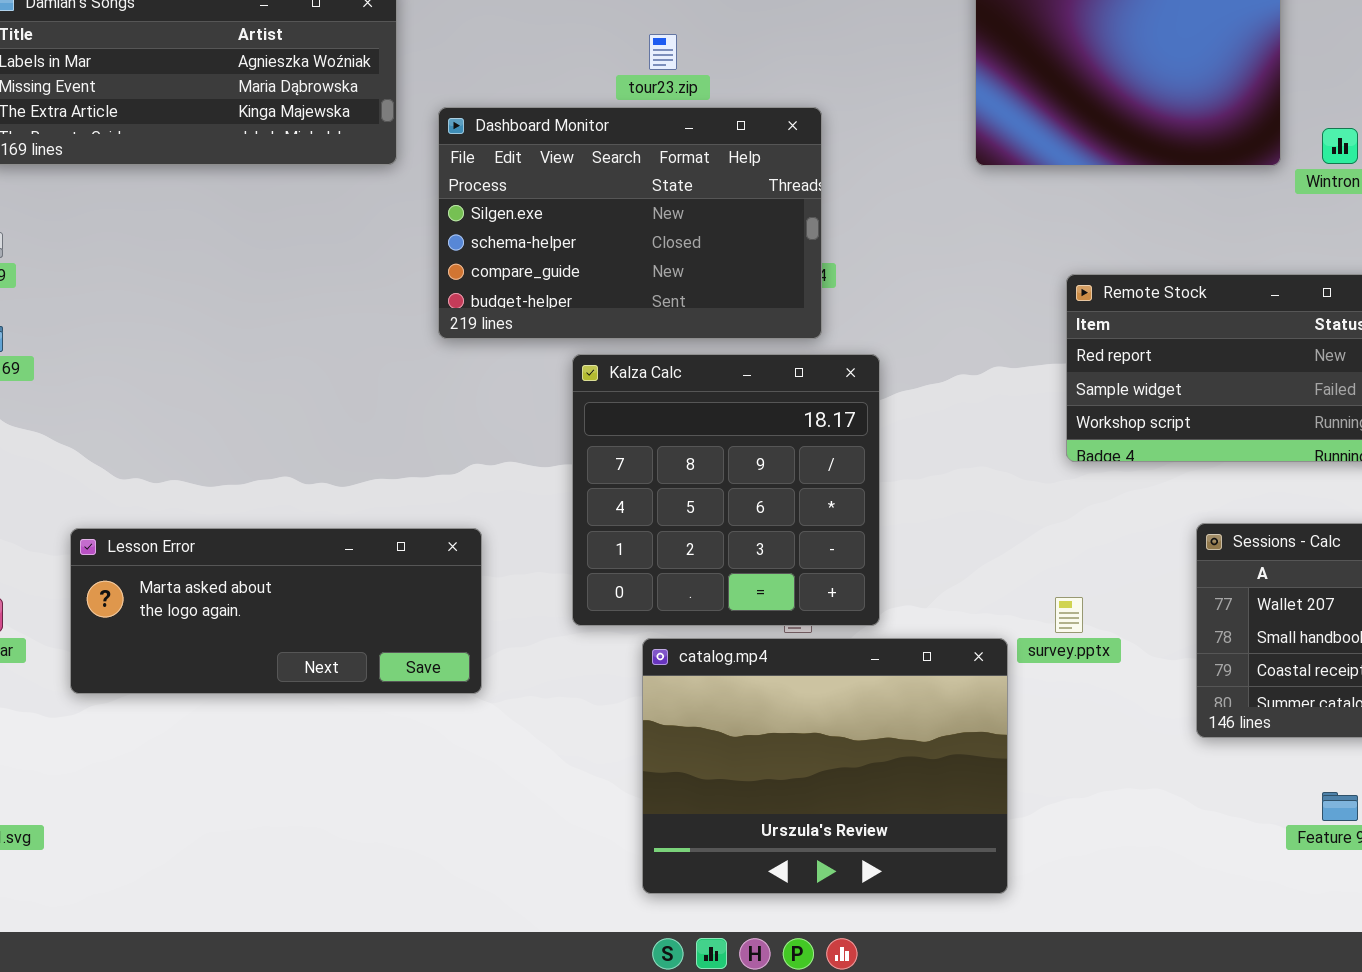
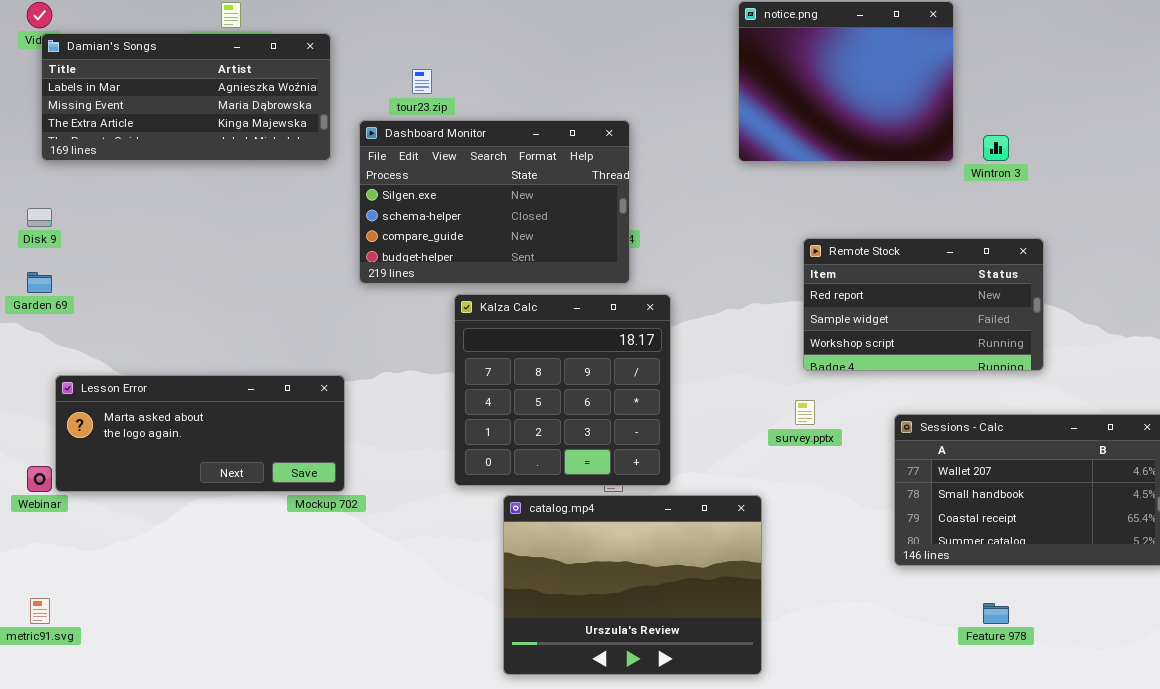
tour23.zip: [649,34,677,70] -> [412,69,432,94], moved
Lesson Error: [70,528,482,694] -> [55,375,345,492], moved
survey.pptx: [1055,597,1083,633] -> [795,400,815,425], moved

